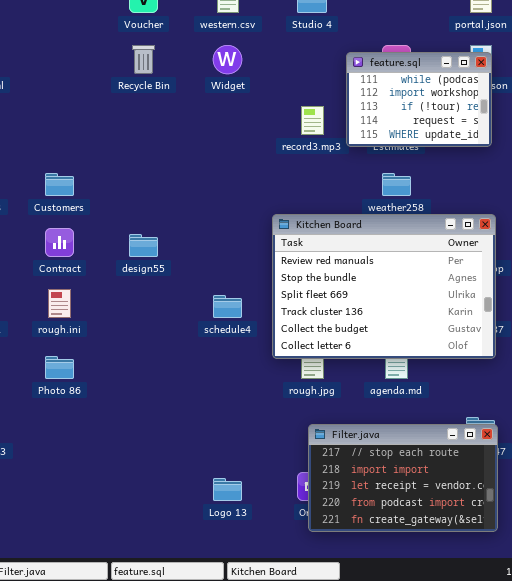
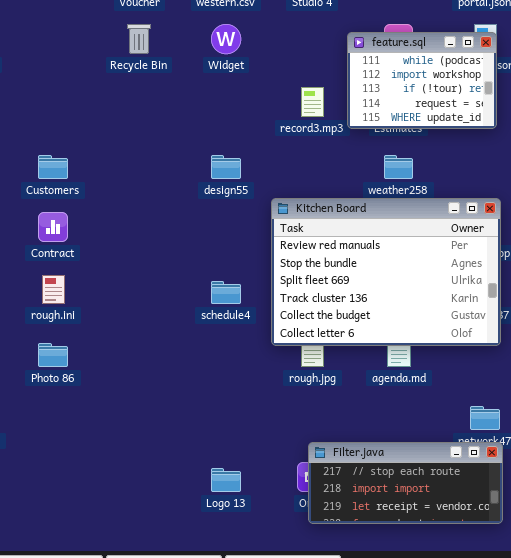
design55: [129,234,158,257] -> [211,155,241,179], moved
Filter.java: [308,424,498,532] -> [308,442,503,524], resized

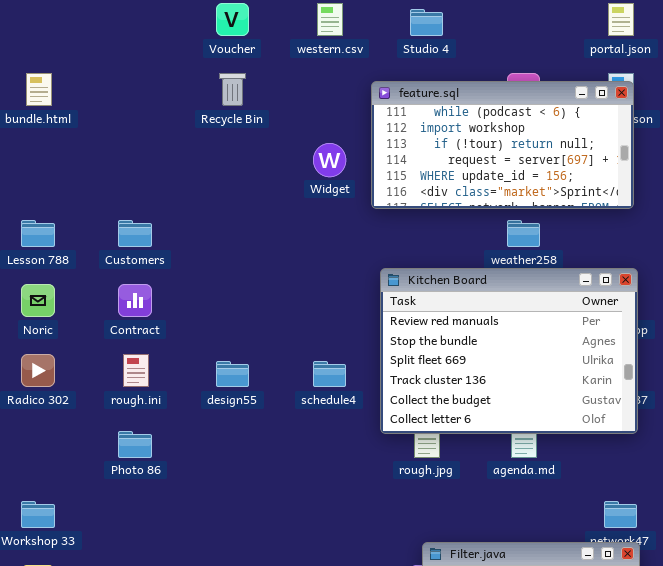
Widget: [211,24,241,54] -> [313,143,346,177], moved
feature.sql: [347,32,497,129] -> [371,81,634,209], resized
design55: [211,155,241,179] -> [216,361,249,387], moved

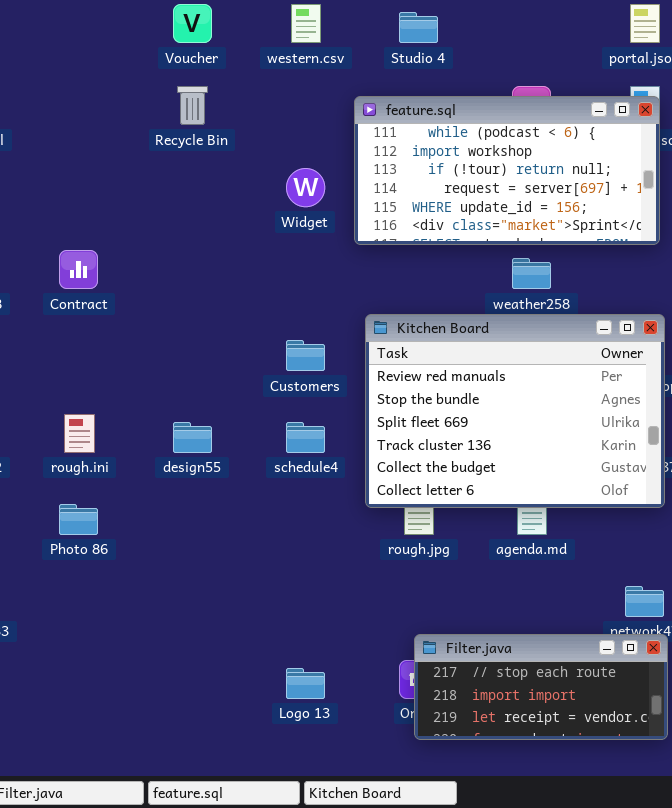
Customers: [118,220,152,247] -> [286,340,325,371], moved
Contract: [118,284,152,317] -> [59,250,98,289], moved

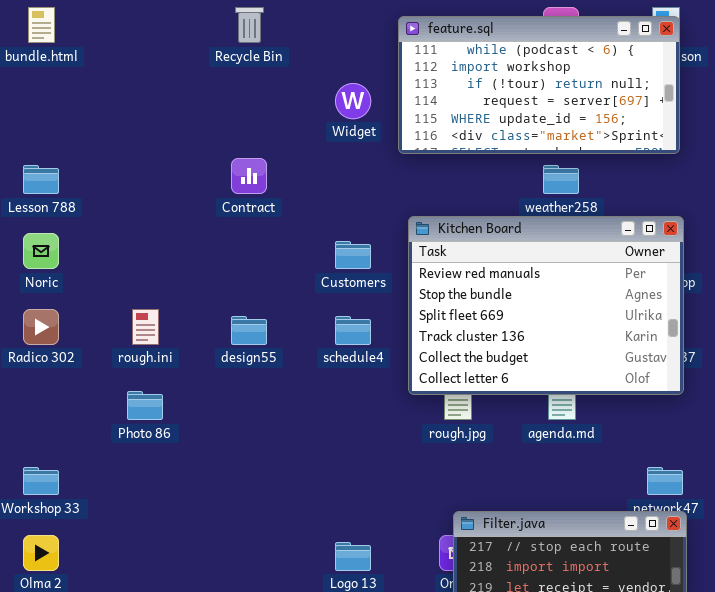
Contract: [59,250,98,289] -> [231,158,267,194], moved

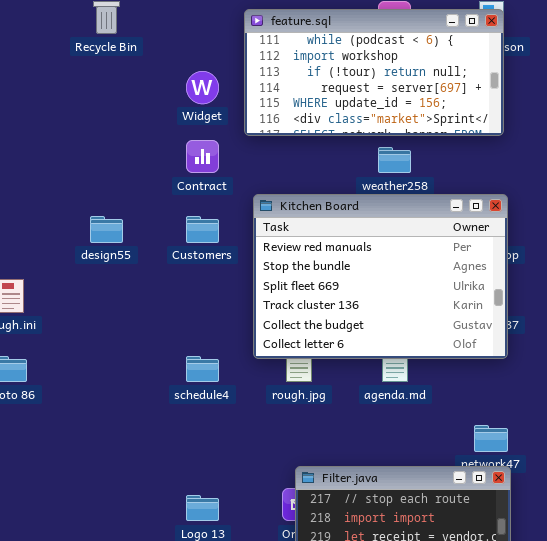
Contract: [231,158,267,194] -> [186,140,219,173], moved
design55: [231,316,267,345] -> [90,216,123,243], moved
schedule4: [335,316,371,345] -> [186,356,219,382], moved

